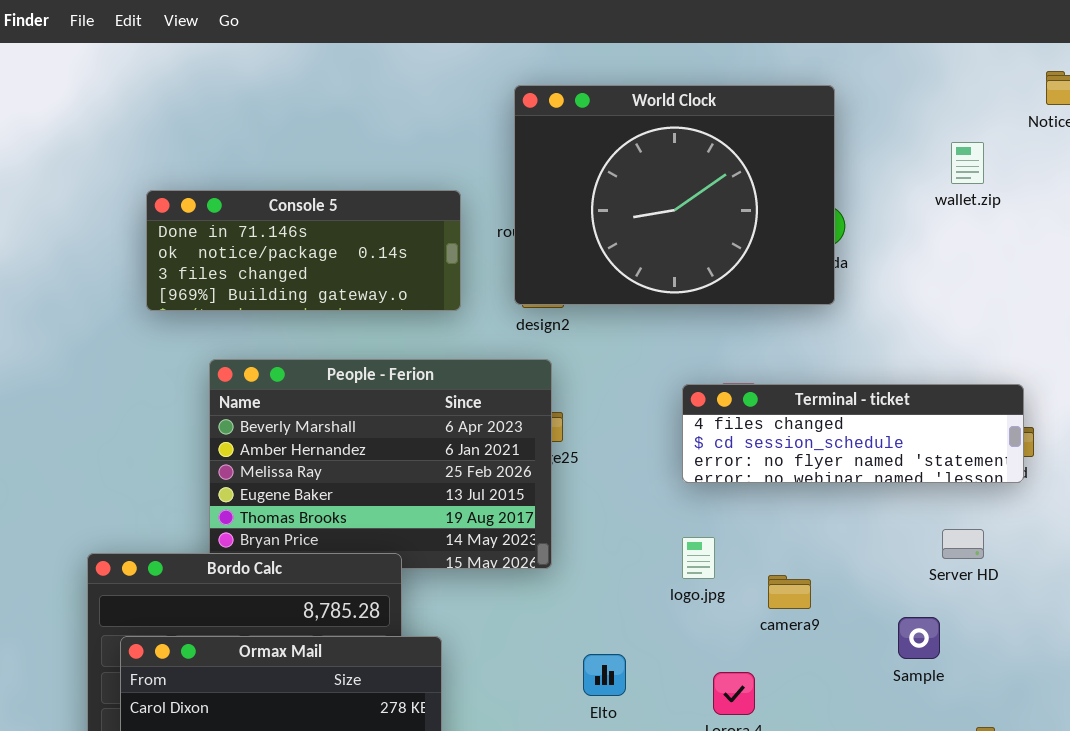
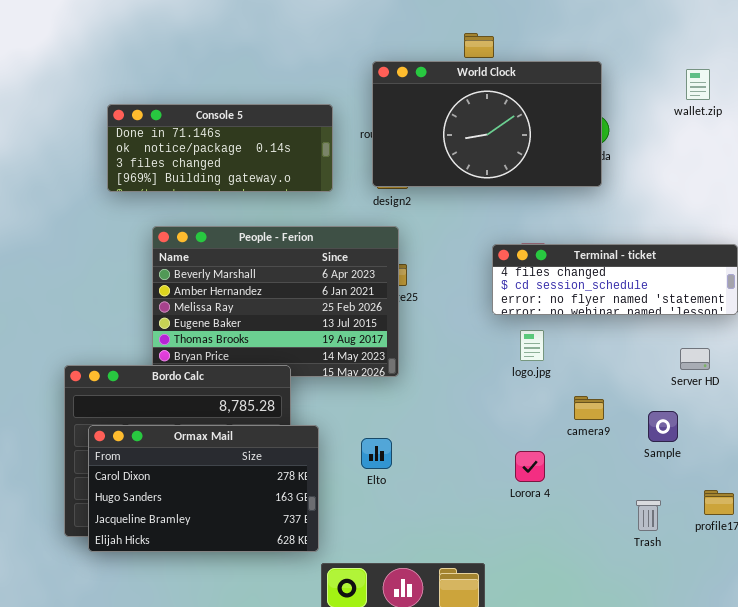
World Clock: [514,85,835,305] -> [372,61,602,187], resized
logo.jpg: [682,537,715,579] -> [520,330,544,361], moved
camera9: [768,575,811,609] -> [574,396,604,420], moved
Elto: [583,654,626,696] -> [361,438,392,469], moved

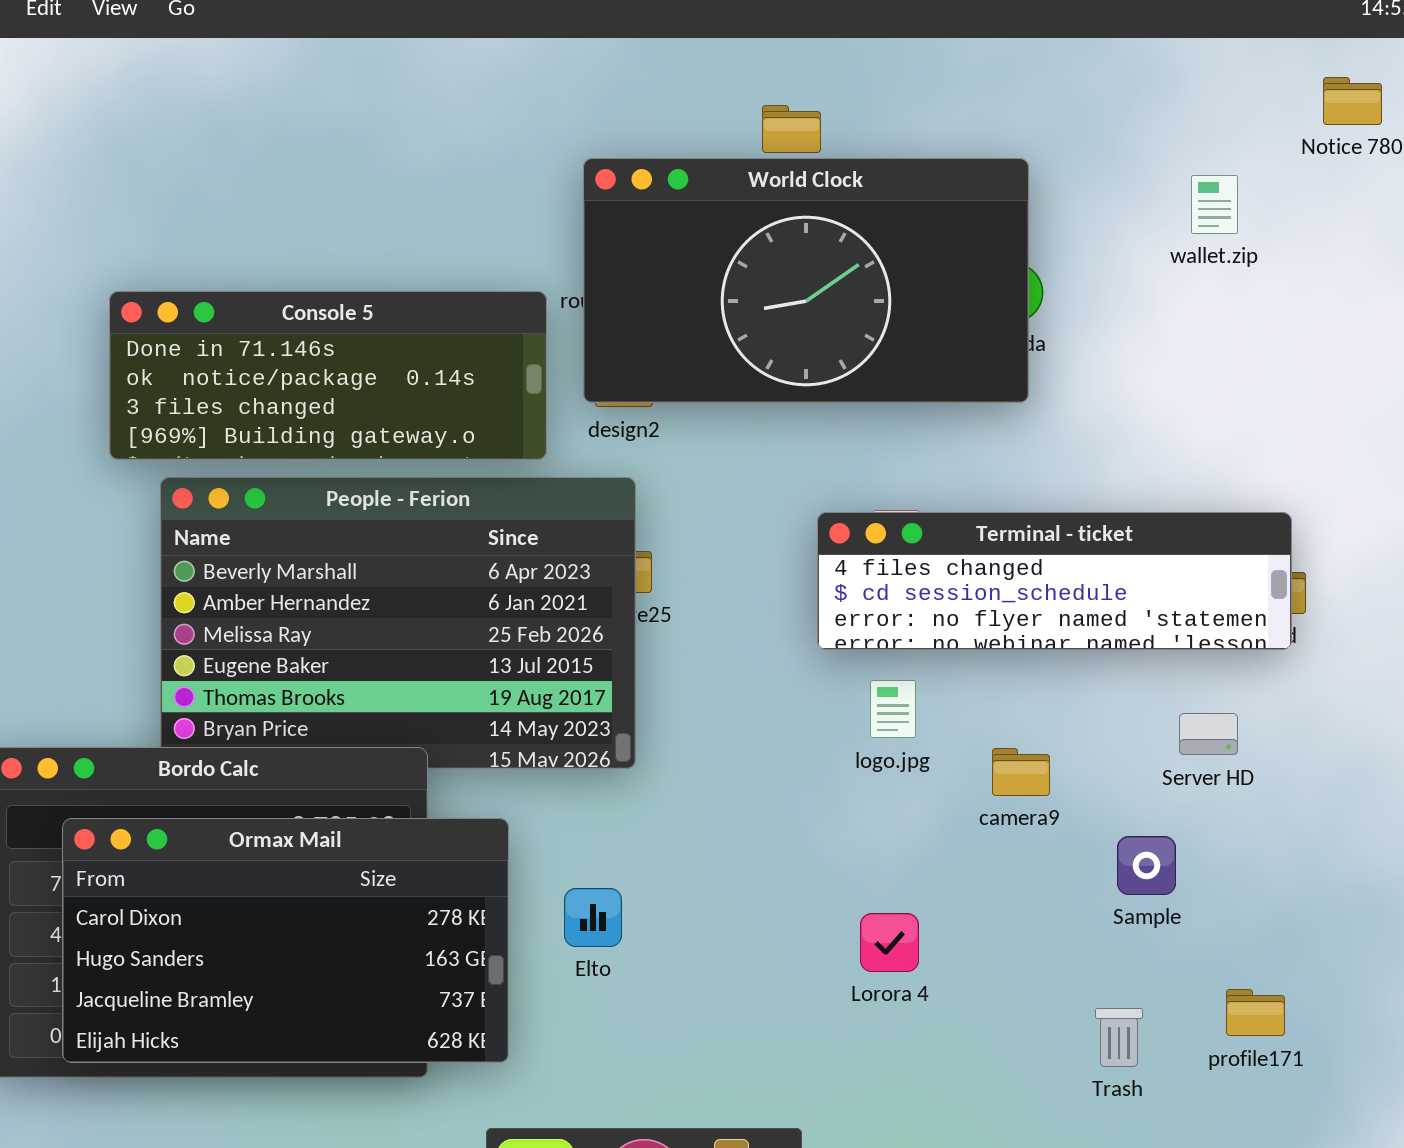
Console 5: [107,104,333,192] -> [109,291,547,460], moved
camera9: [574,396,604,420] -> [992,748,1050,796], moved
Ormax Mail: [88,425,319,552] -> [62,818,509,1063], moved

